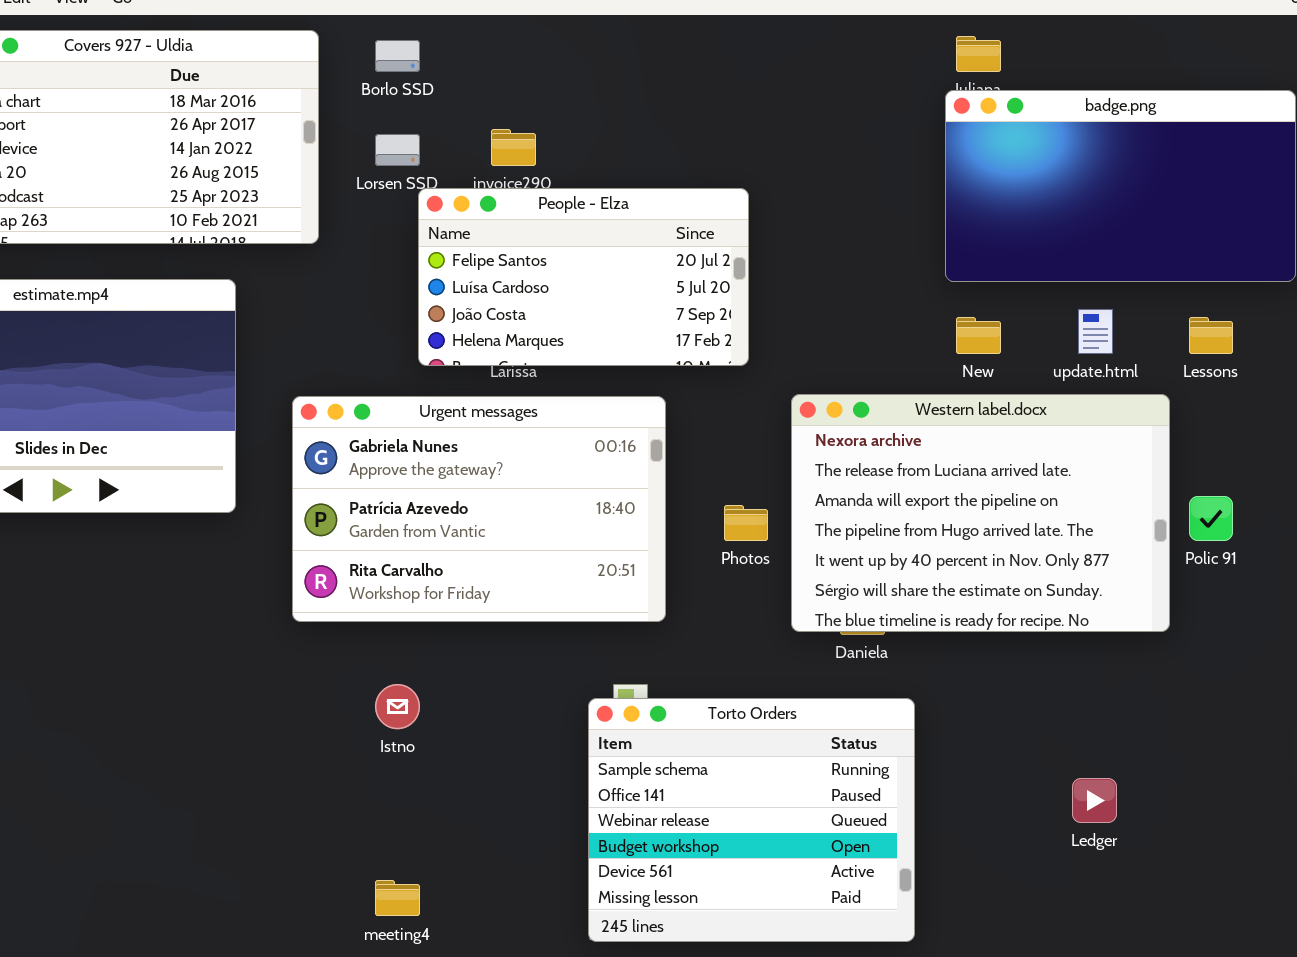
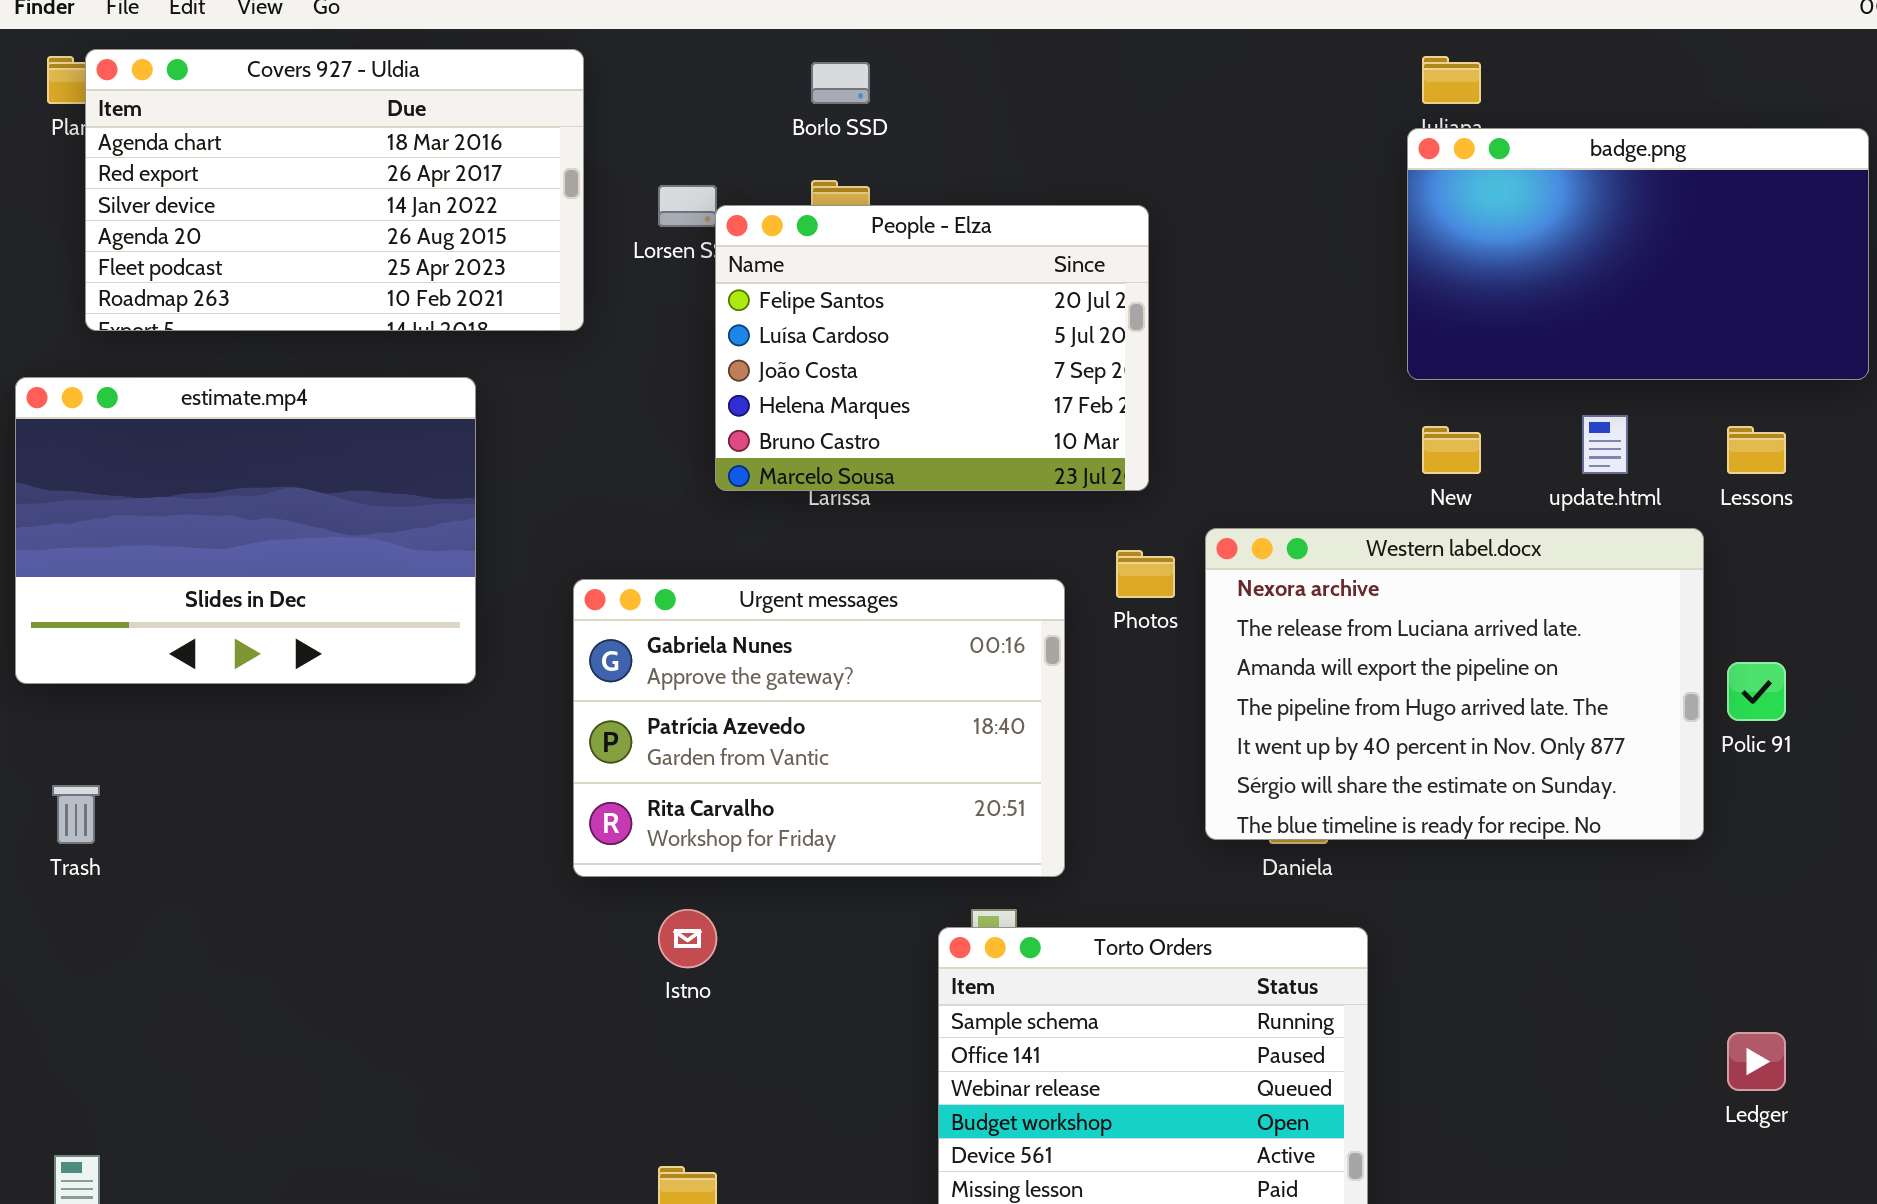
Borlo SSD: [375,40,420,72] -> [811,62,870,104], moved
People - Elza: [418,188,749,366] -> [715,205,1149,491], resized
Urgent messages: [292,396,666,622] -> [573,579,1065,877], moved
Photos: [724,505,768,541] -> [1116,550,1175,598], moved
Ledger: [1072,778,1117,823] -> [1727,1032,1786,1091], moved

